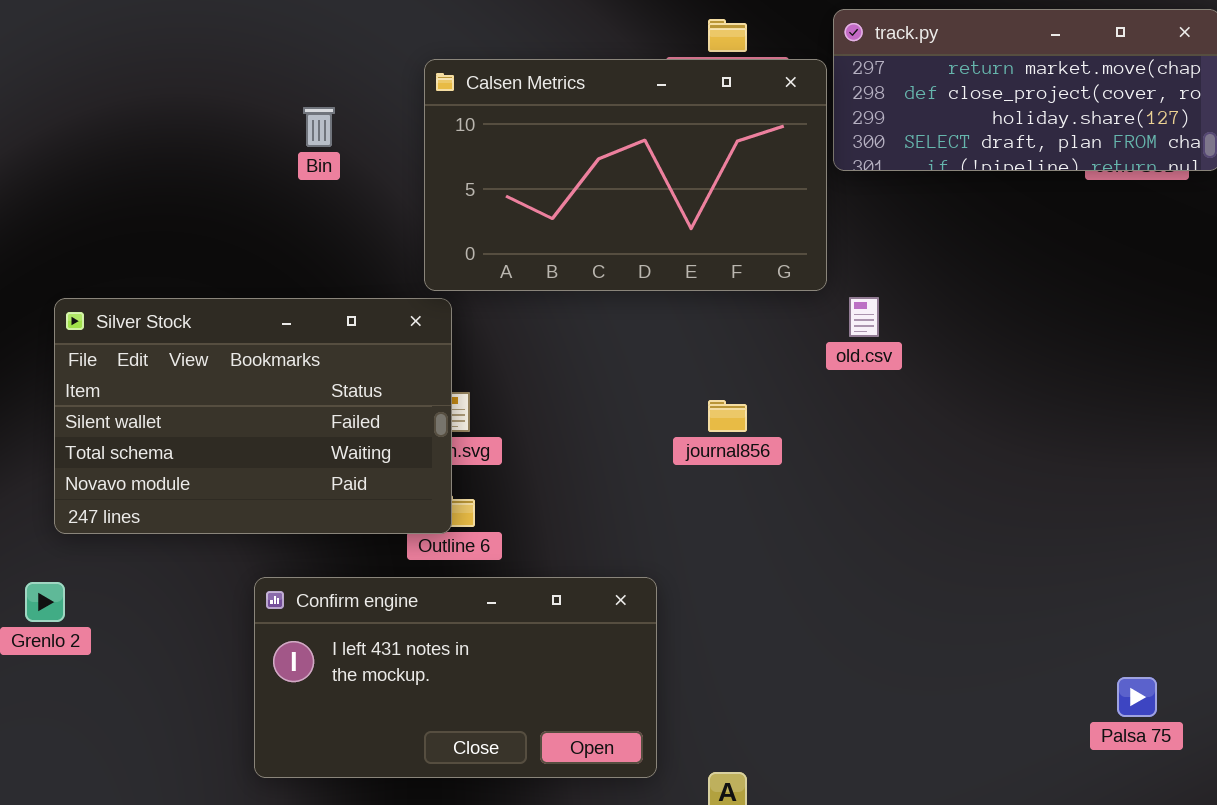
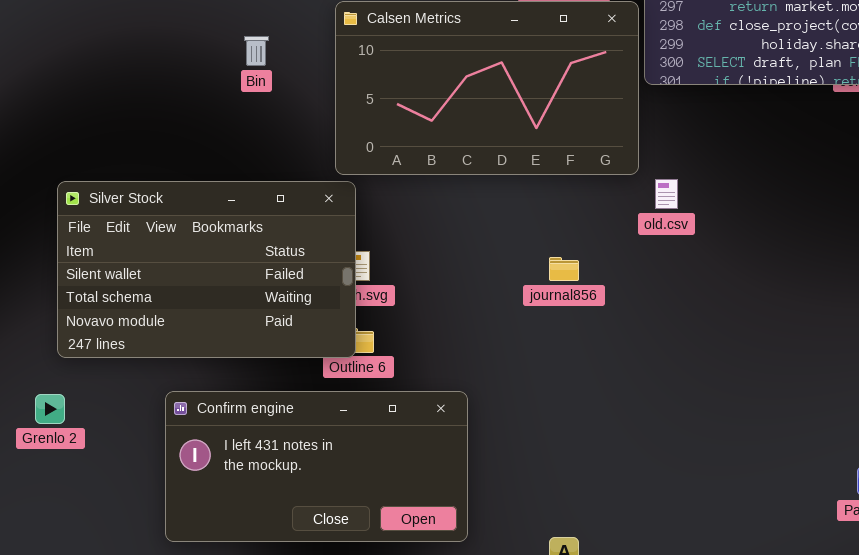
Confirm engine: [254,577,657,778] -> [165,391,468,542], moved

